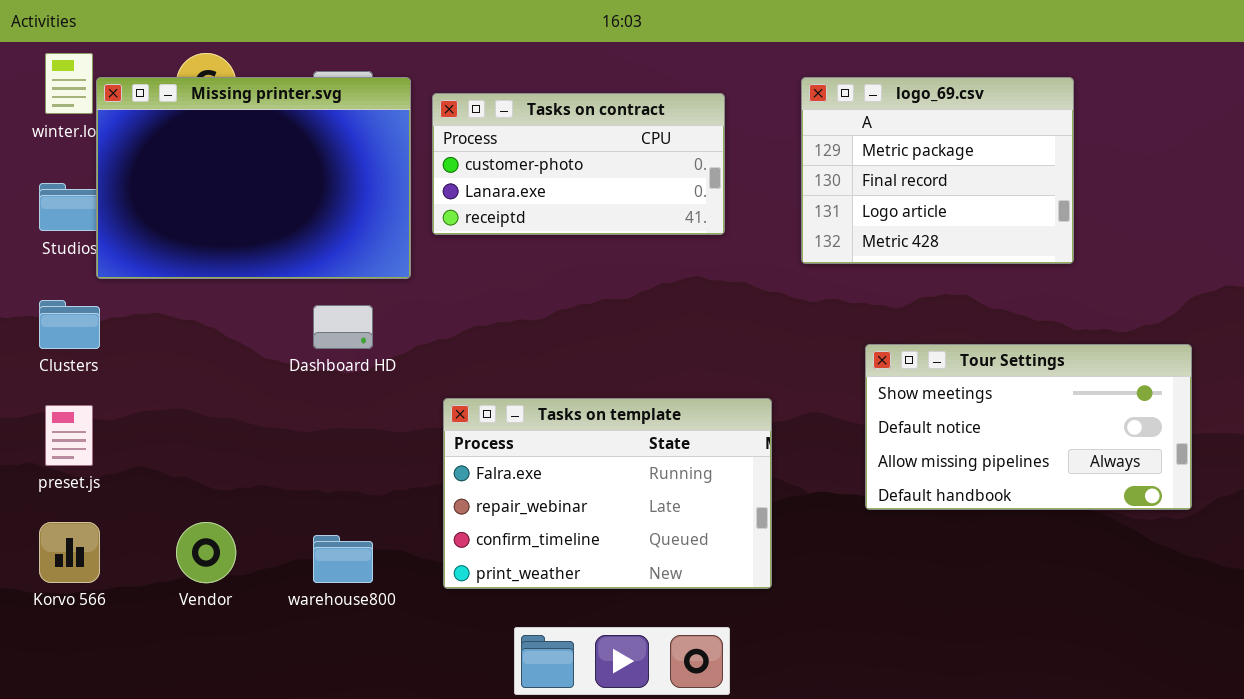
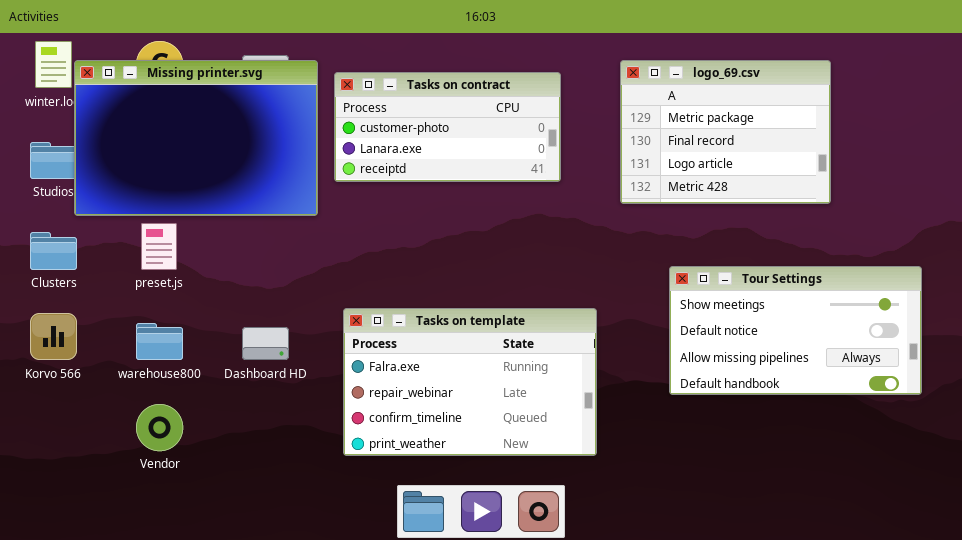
Dashboard HD: [313,305,373,349] -> [242,327,289,360], moved
preset.js: [45,405,93,466] -> [141,223,177,270], moved
Korvo 566: [39,522,100,583] -> [30,313,77,360], moved
warehouse800: [313,535,373,583] -> [136,323,183,360], moved

